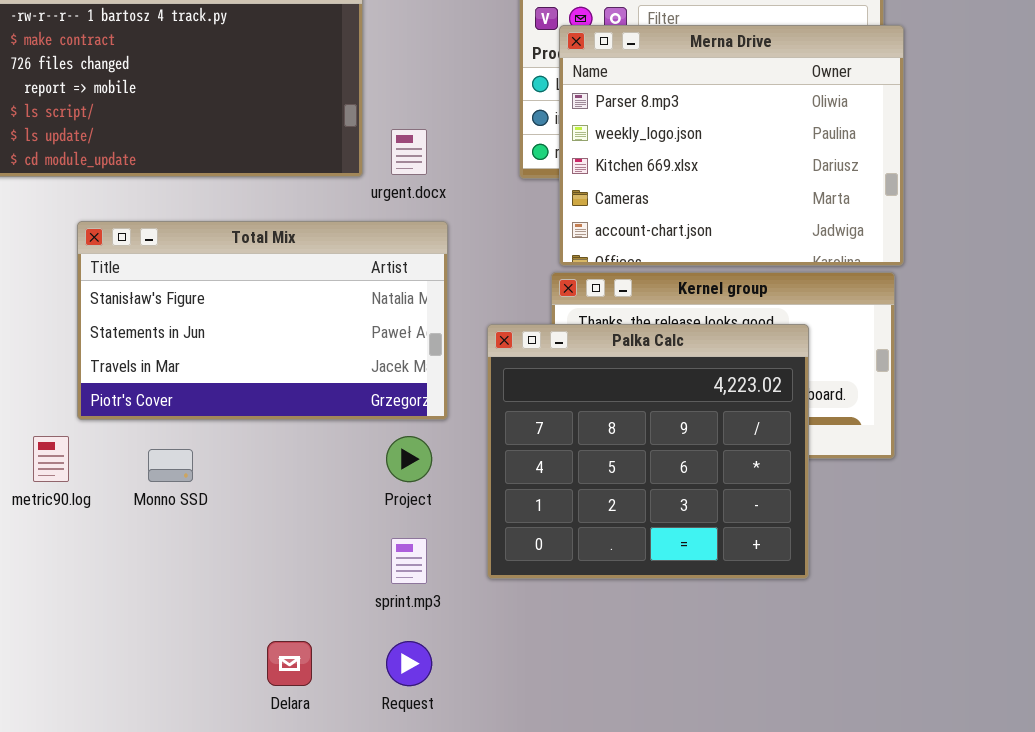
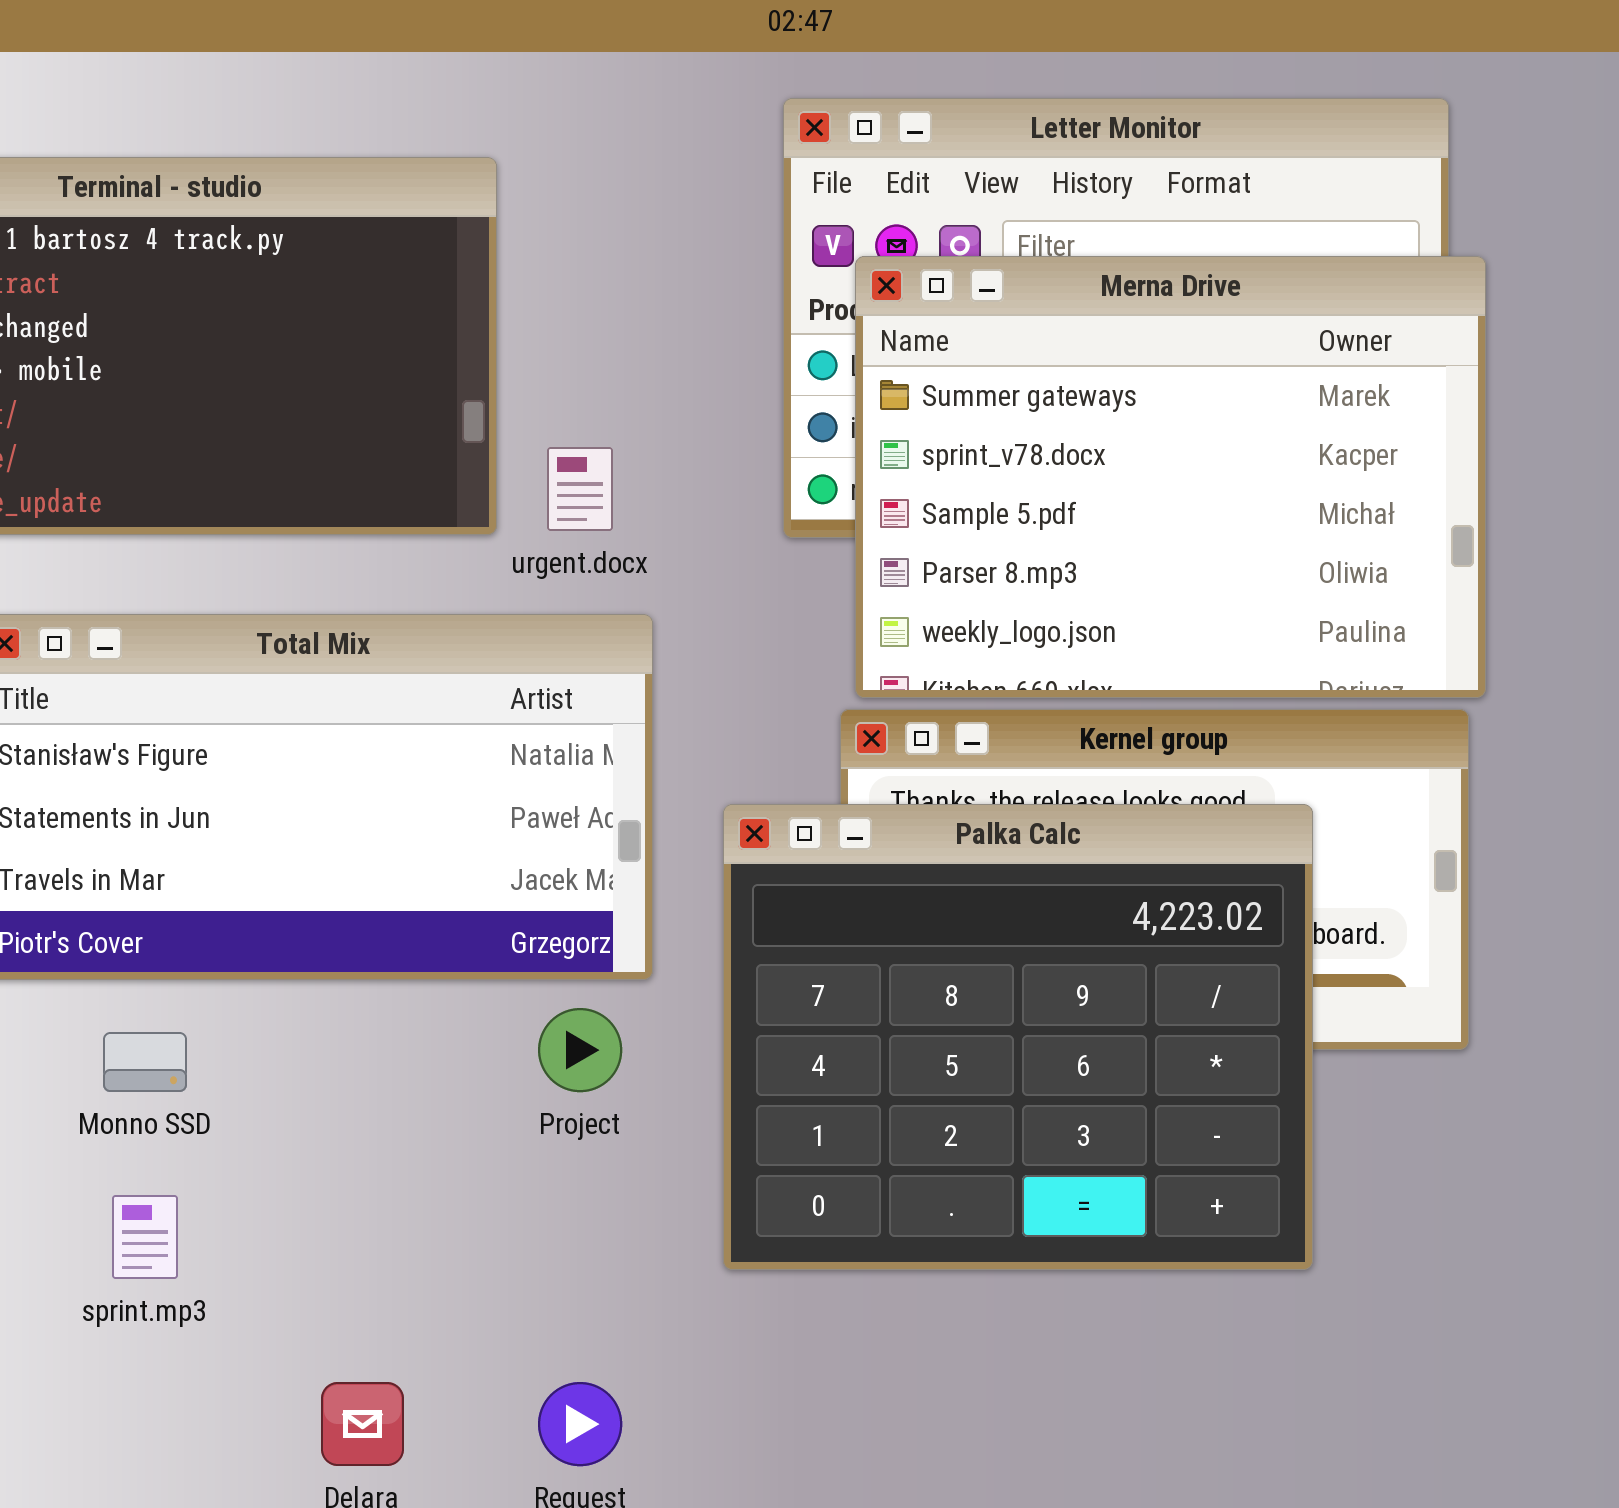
Merna Drive: [559,25,904,266] -> [855,256,1486,698], scrolled up 3 rows
sprint.mp3: [391,538,427,584] -> [112,1195,178,1279], moved

